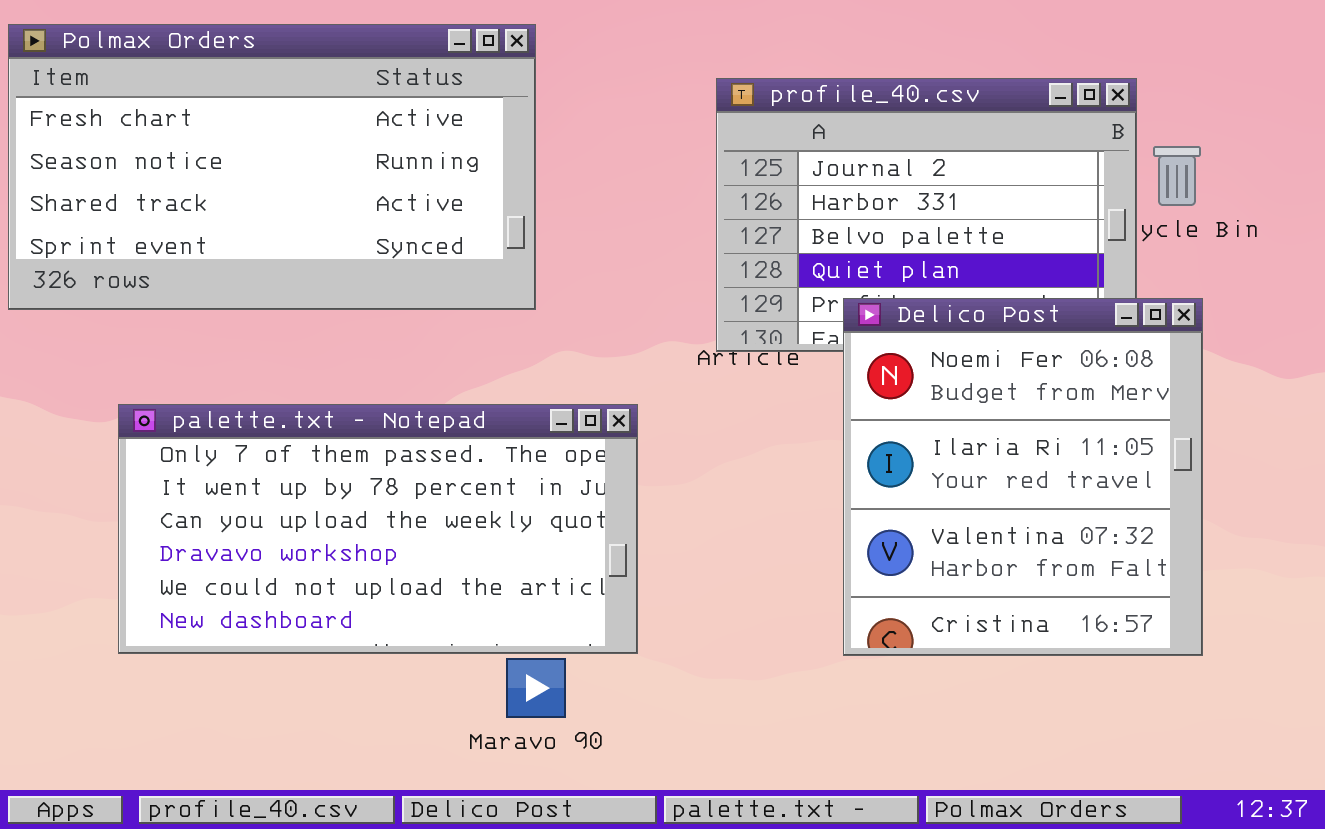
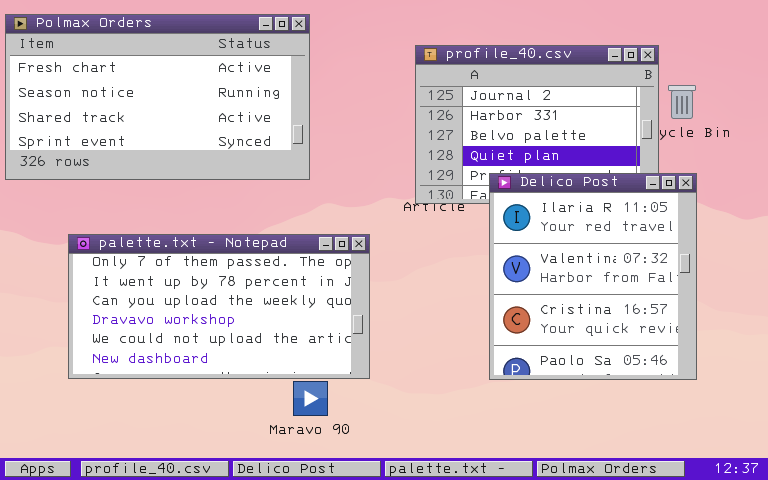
Delico Post: [843,298,1203,656] -> [489,173,697,380], scrolled down 1 row

